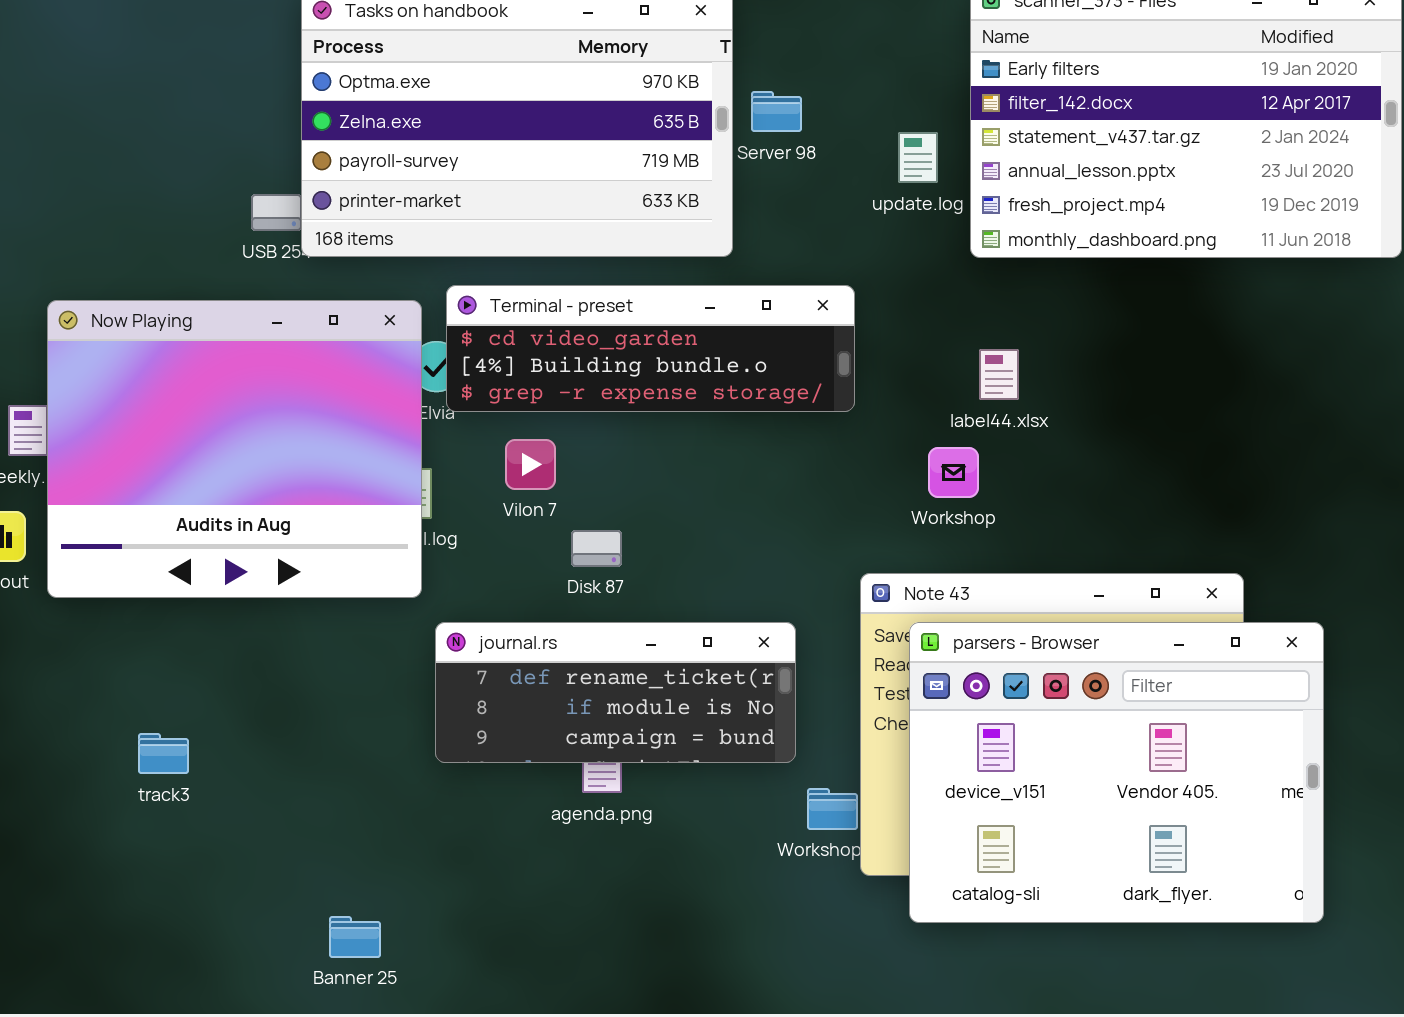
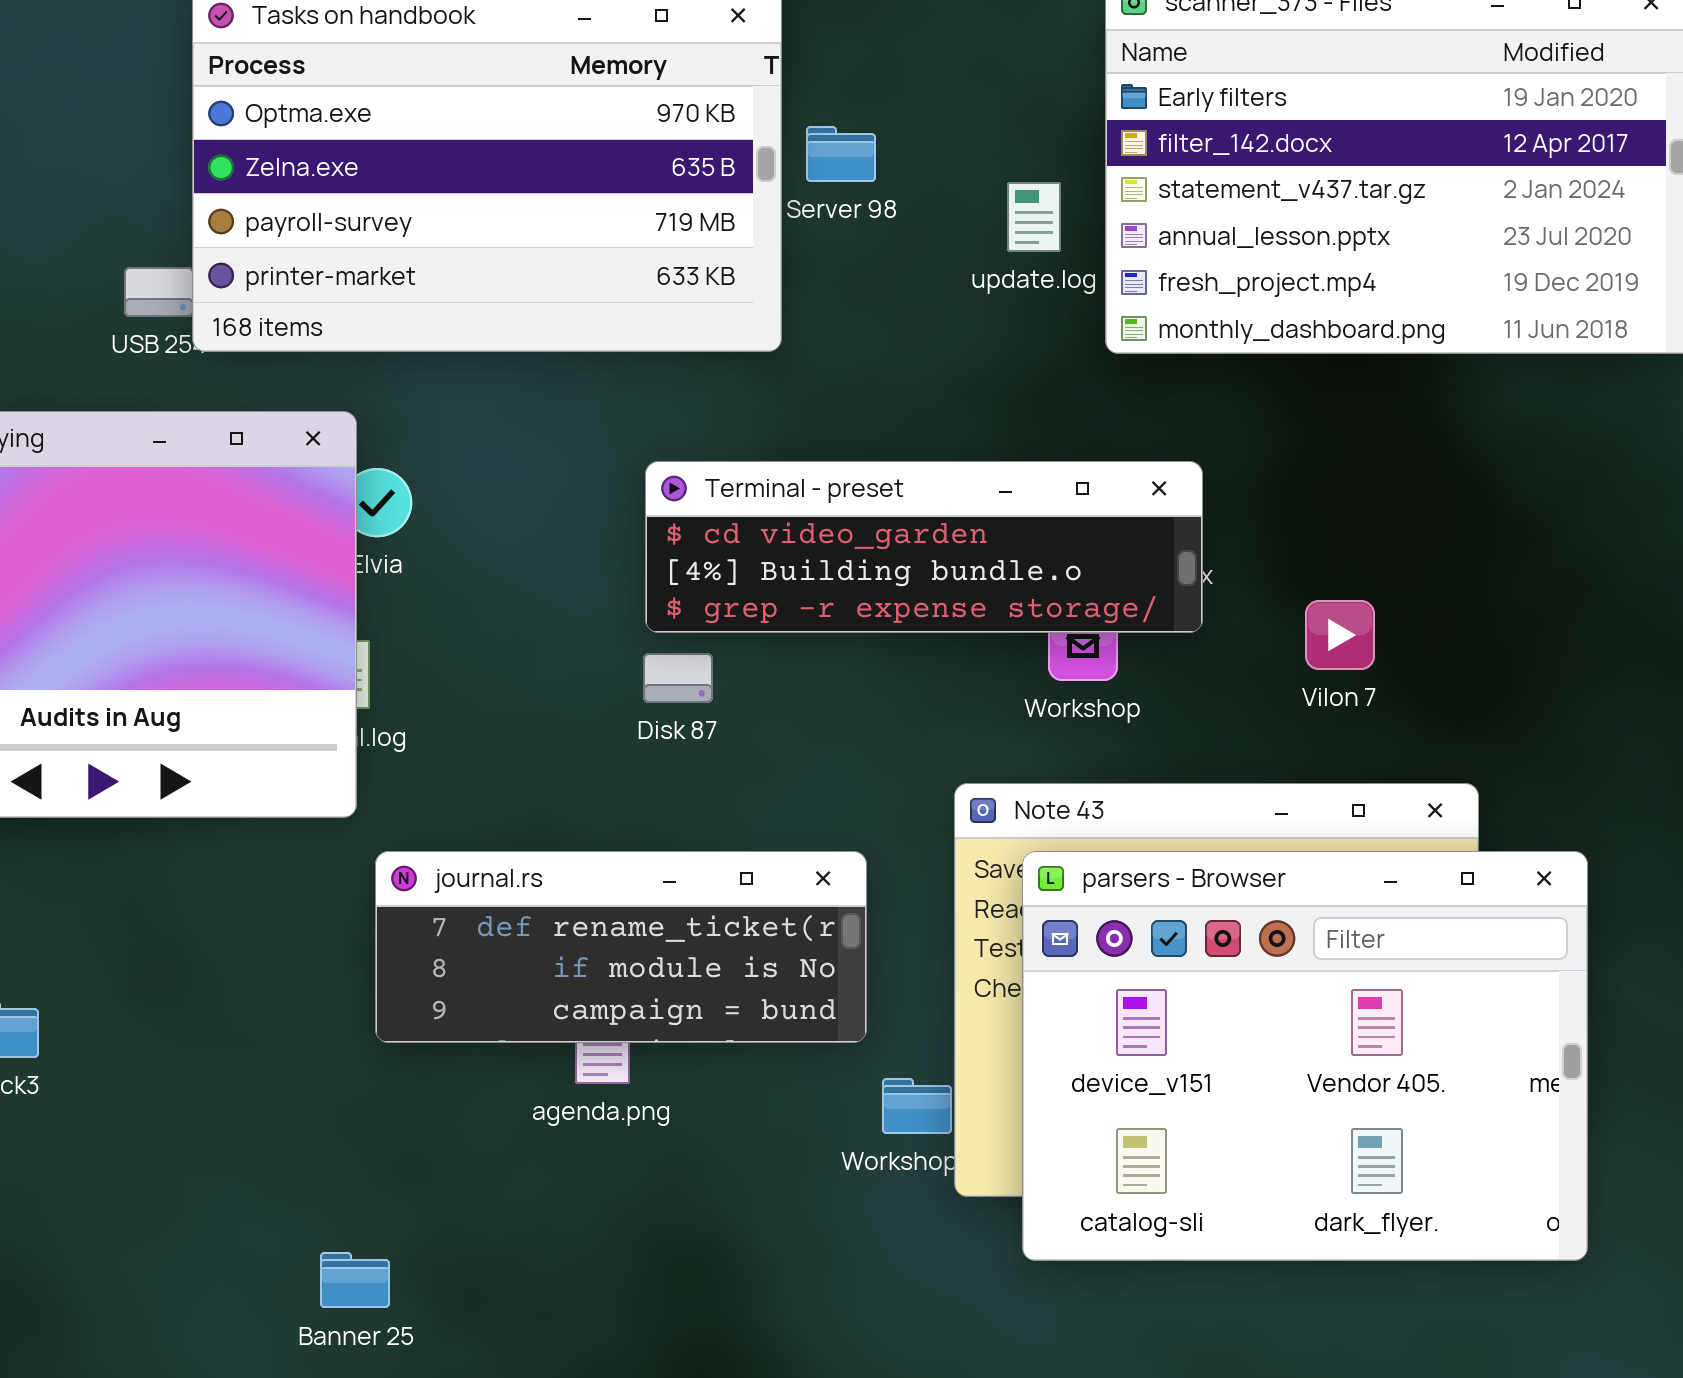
Terminal - preset: [446,285,855,412] -> [645,461,1203,633], moved
Vilon 7: [505,439,556,490] -> [1305,600,1375,670], moved
Disk 87: [571,530,622,567] -> [643,653,713,703], moved
Banner 25: [329,916,381,958] -> [320,1252,390,1308], moved

